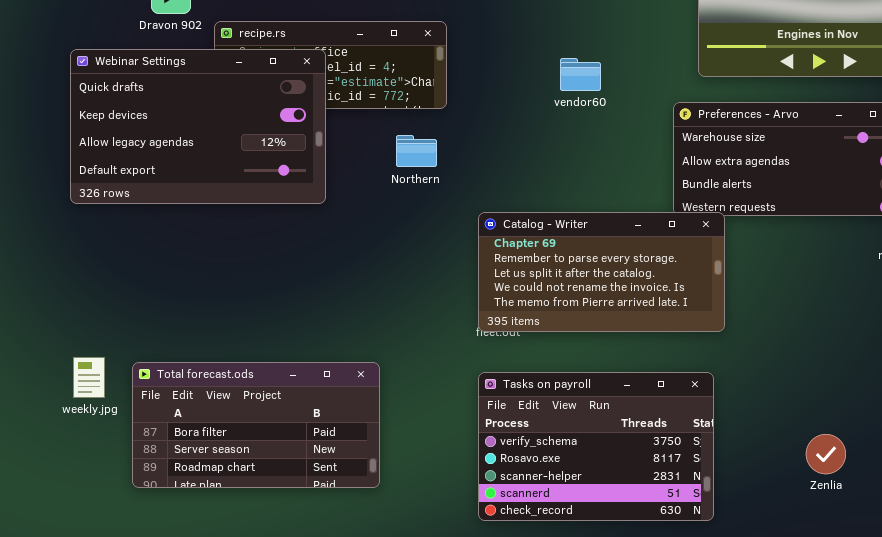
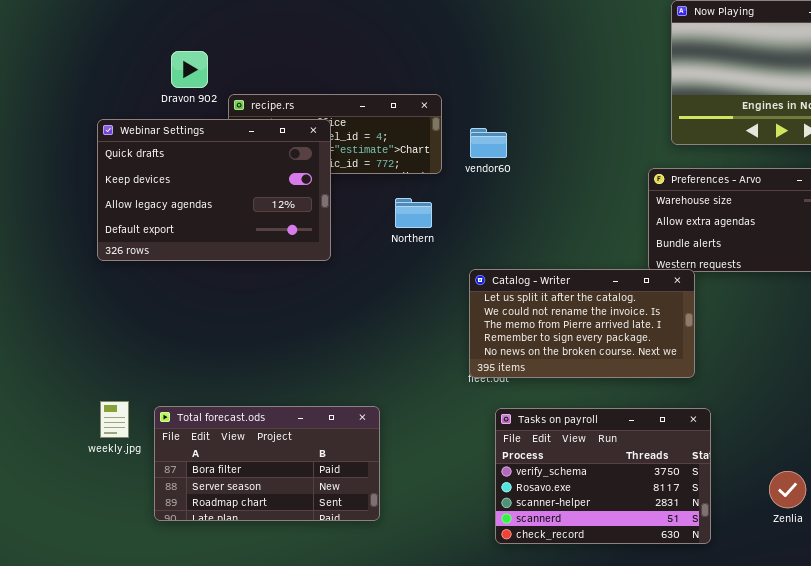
vendor60: [560,58,601,91] -> [470,128,507,158], moved
Catalog - Writer: [478,212,725,332] -> [469,269,695,378], scrolled down 2 rows
Tasks on payroll: [478,372,714,521] -> [495,408,711,544], moved

